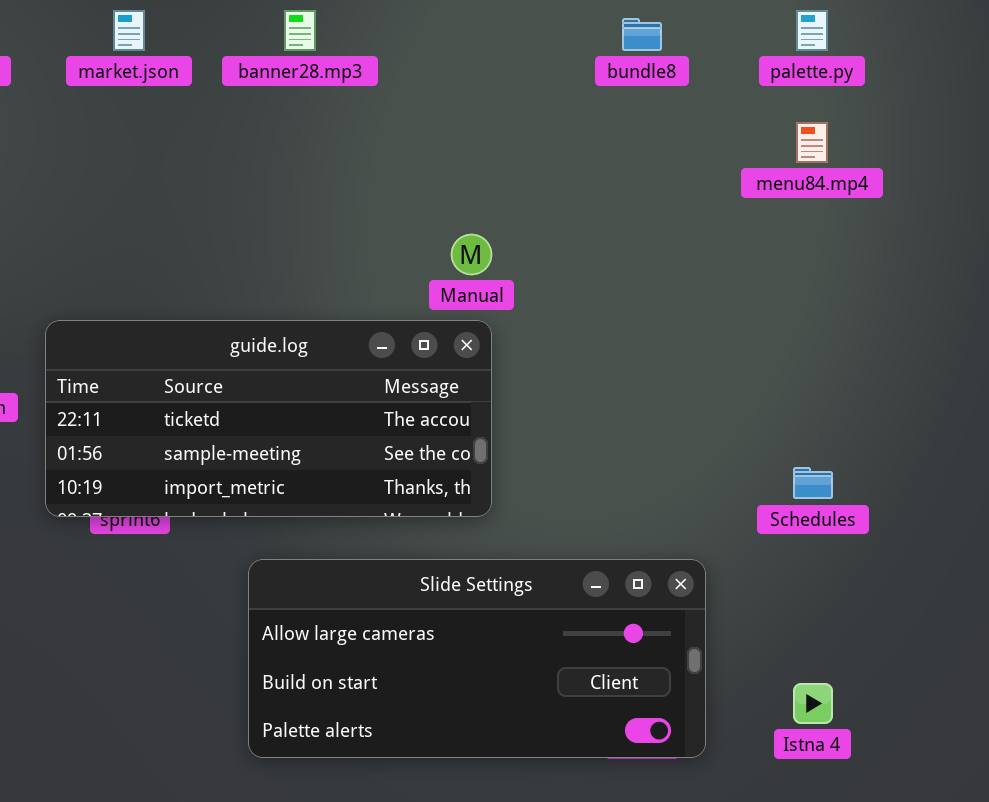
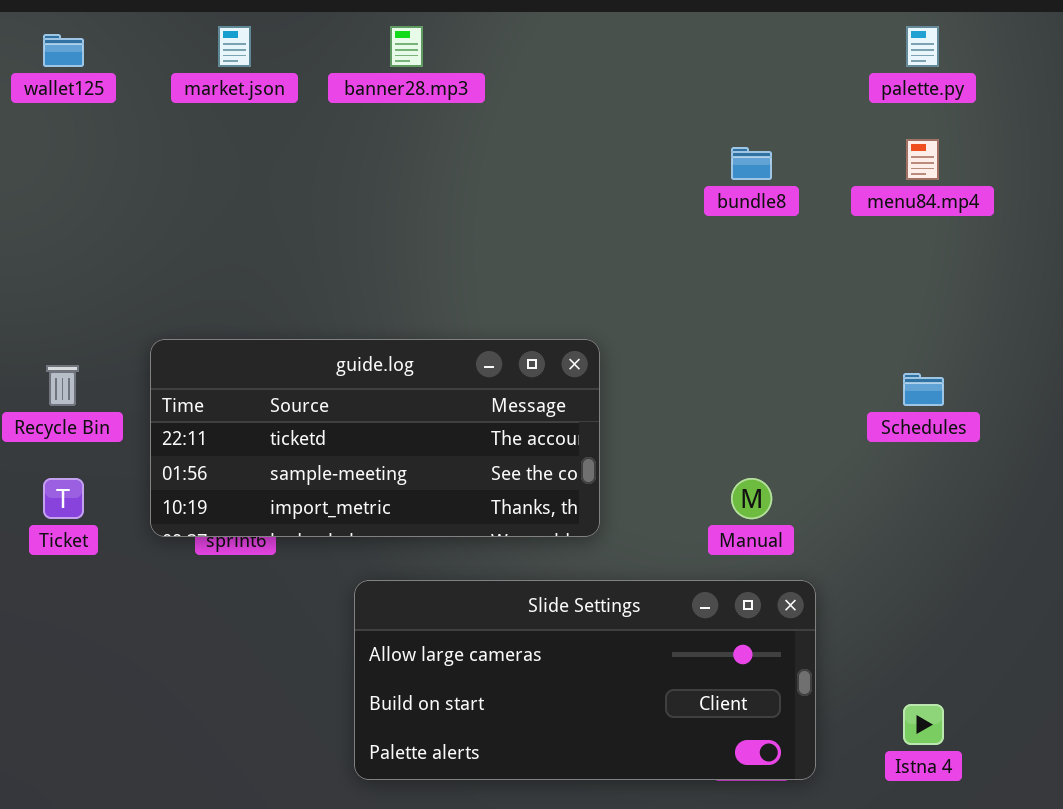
bundle8: [622,18,662,51] -> [731,147,772,180], moved
Manual: [451,234,492,275] -> [731,478,772,519], moved
Schedules: [793,467,833,499] -> [903,373,944,406], moved

